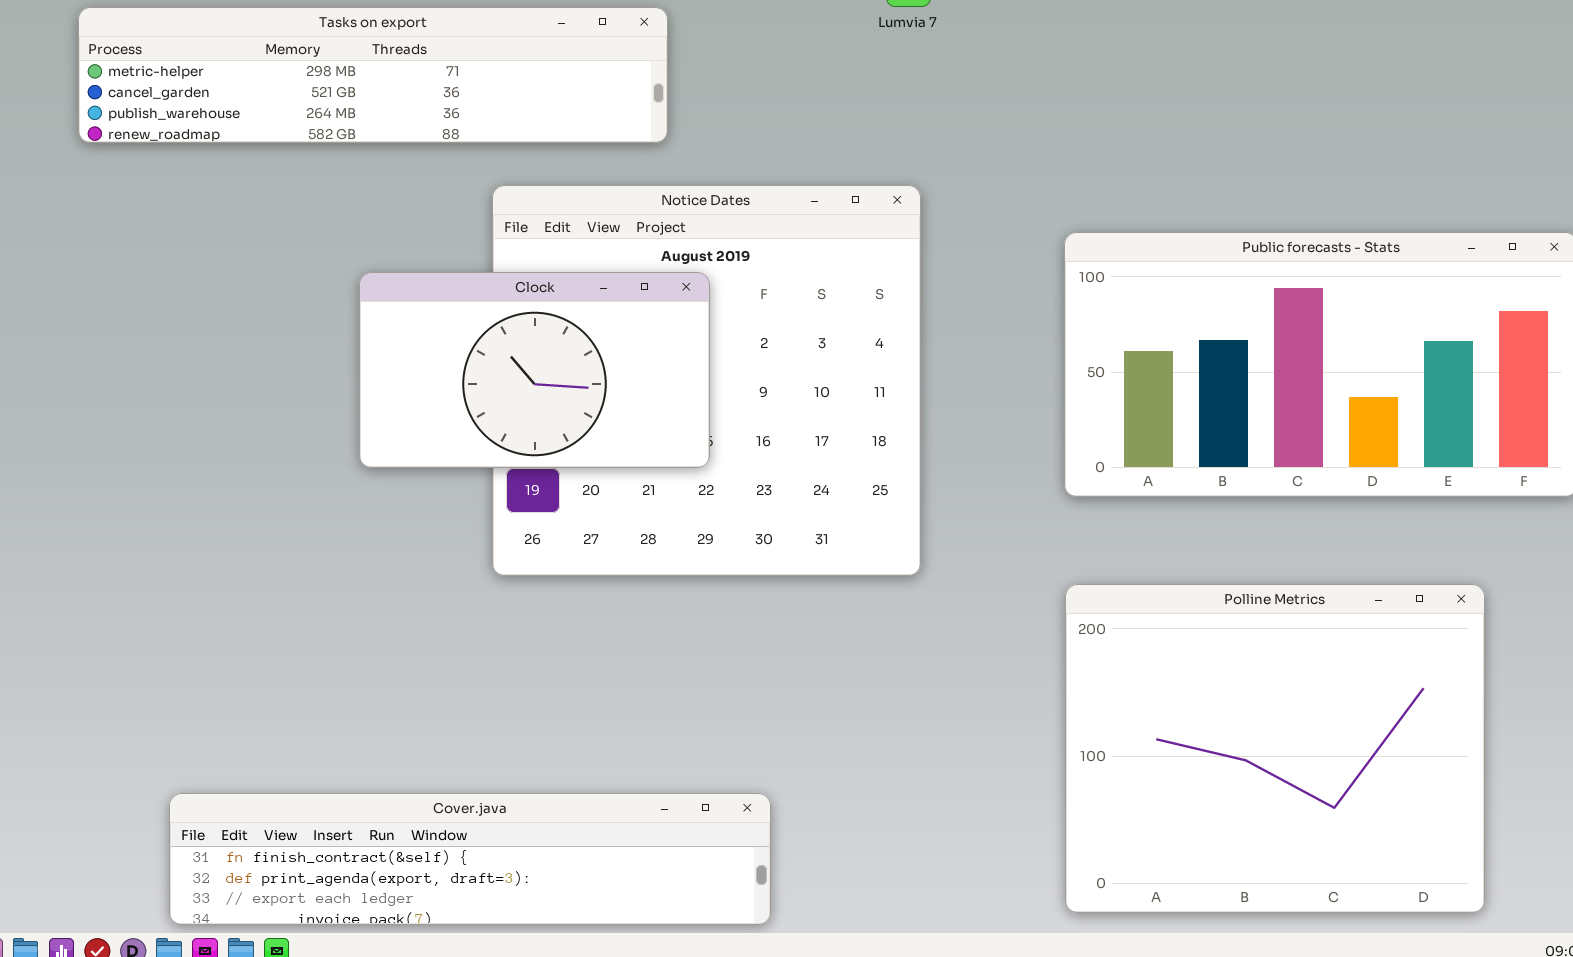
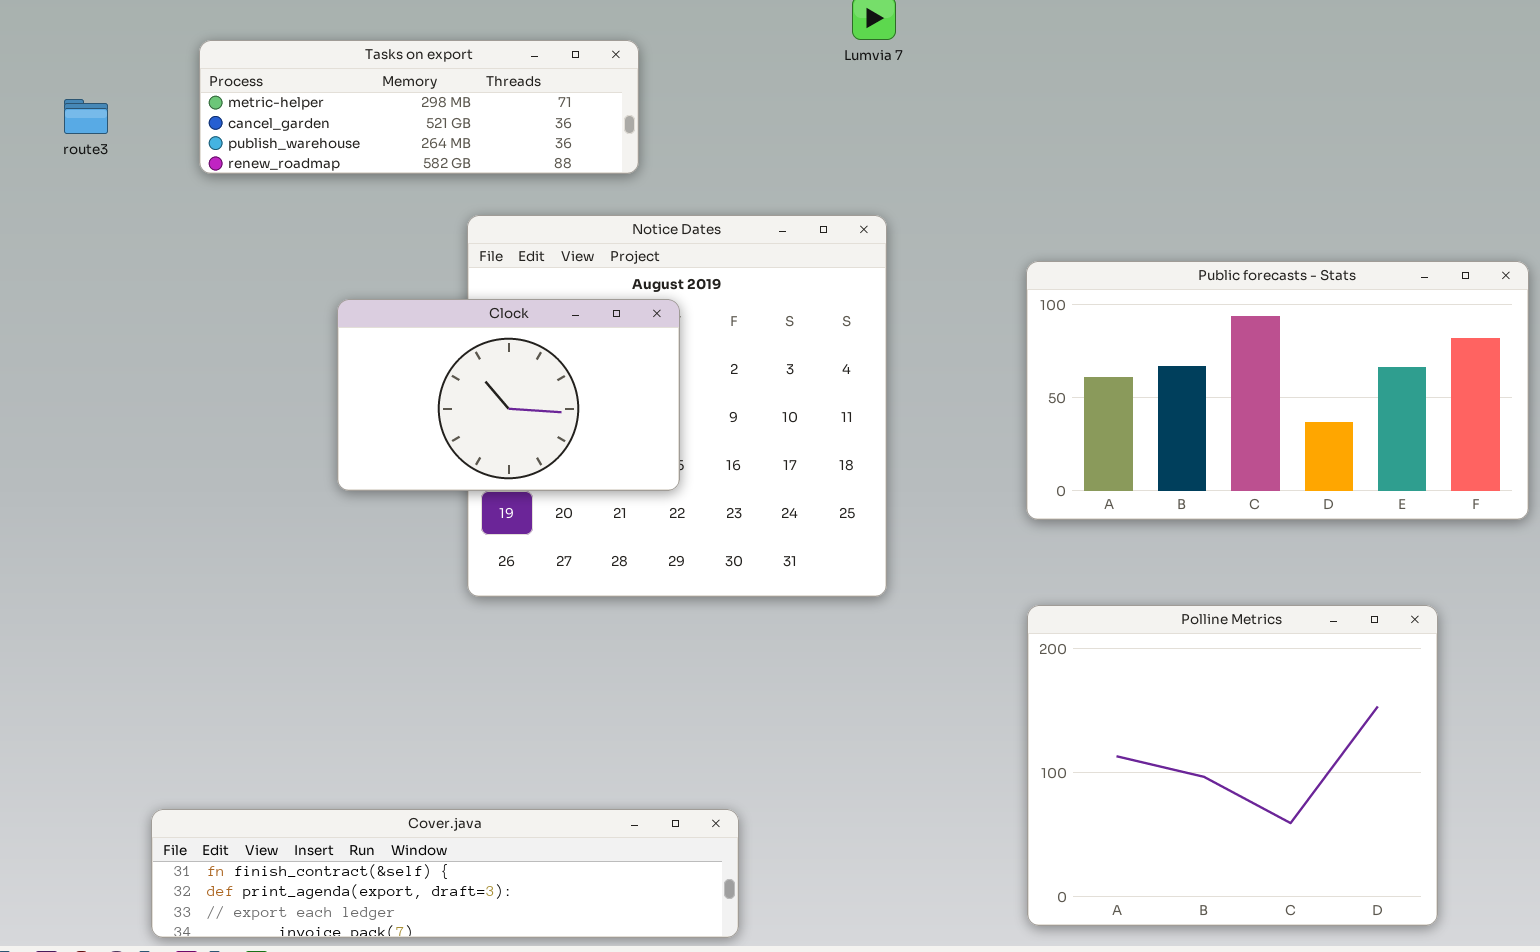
Tasks on export: [78,7,668,143] -> [199,40,639,174], resized

